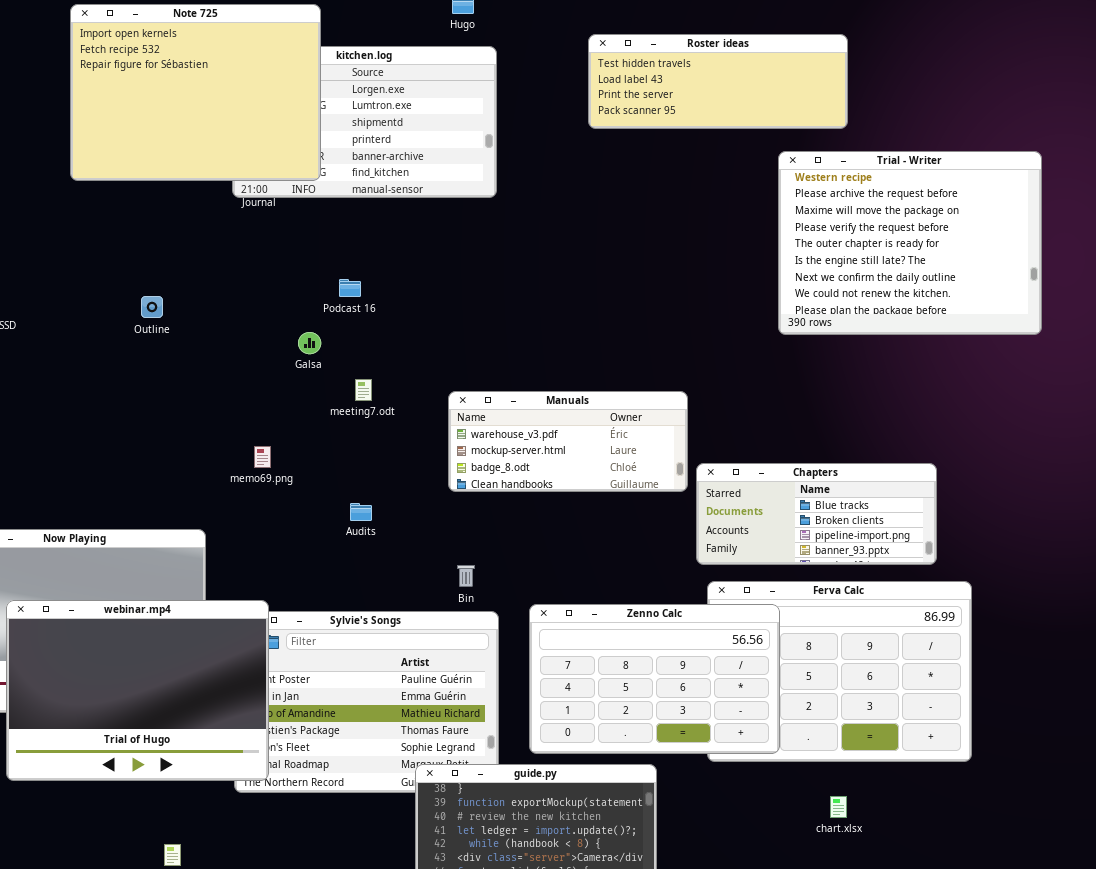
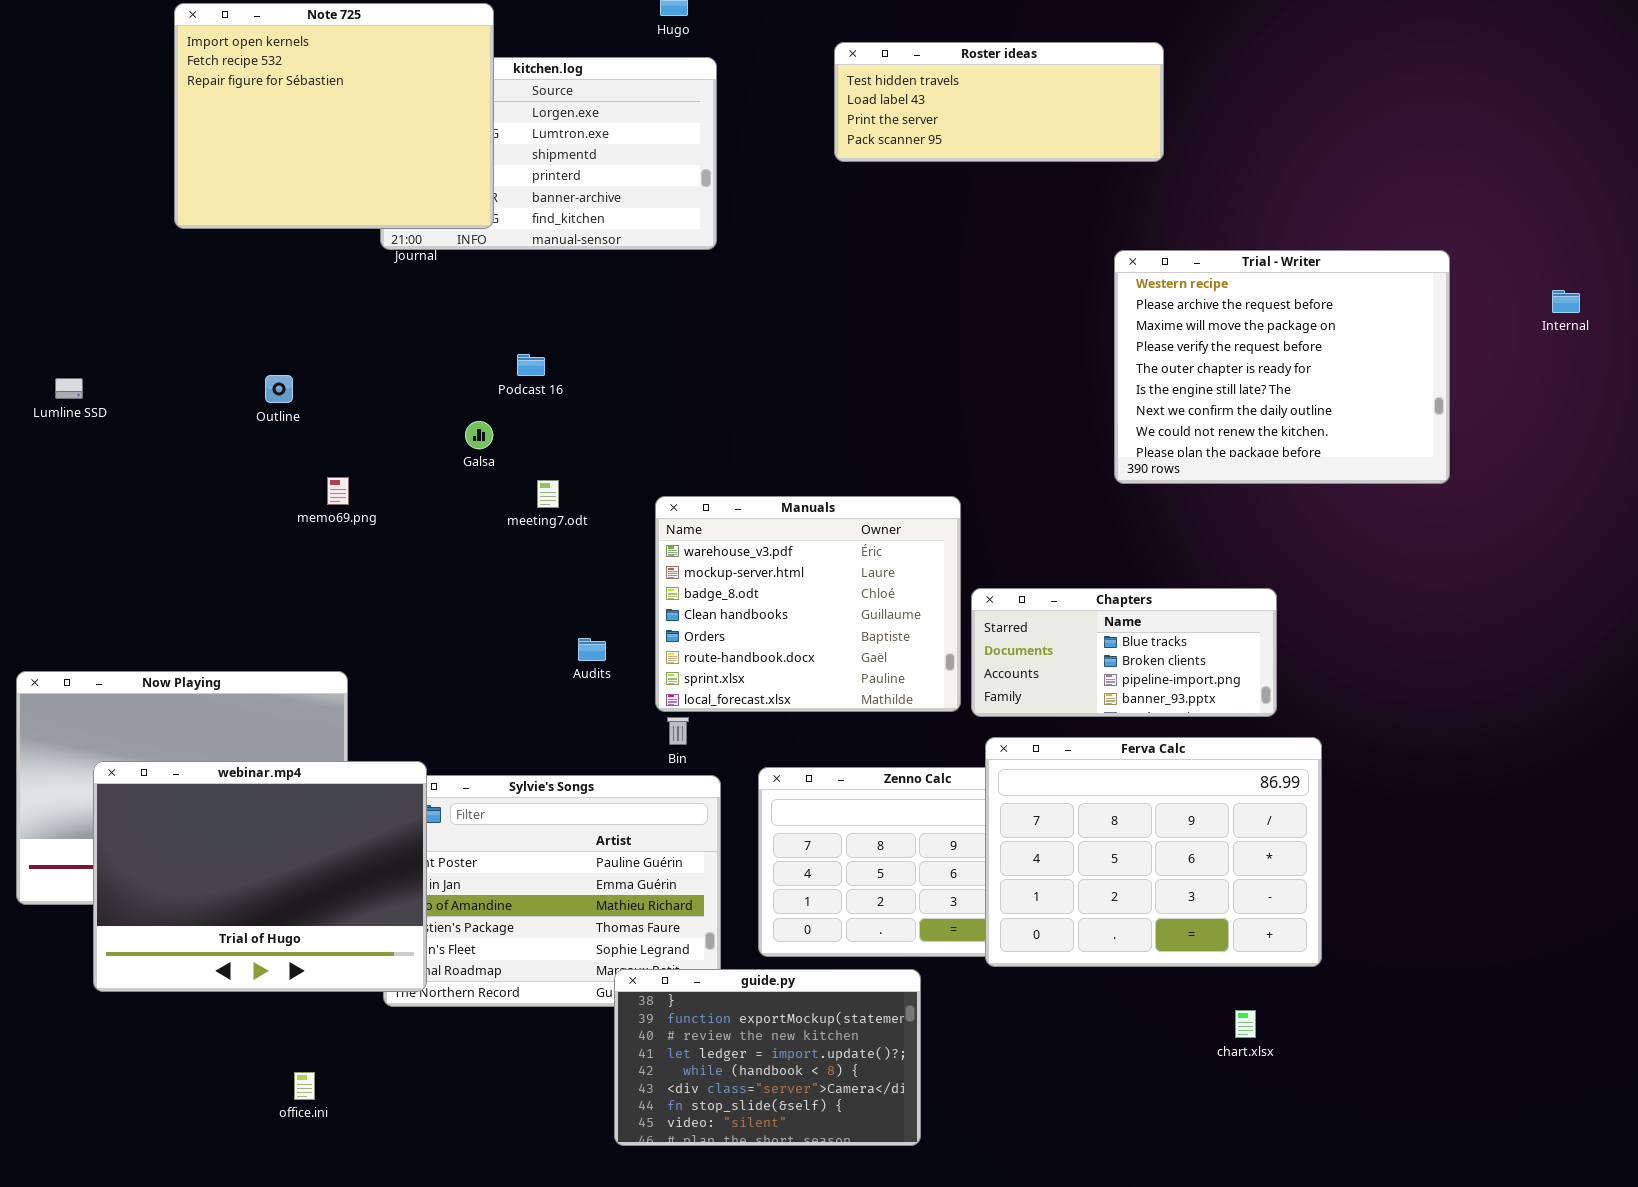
Trial - Writer: [778,151,1042,335] -> [1114,250,1450,484], moved
Manuals: [448,391,688,492] -> [655,496,961,712], resized
memo69.png: [254,446,271,468] -> [327,477,349,505], moved
Audits: [350,503,372,521] -> [578,638,606,661], moved
Ferva Calc: [707,581,972,762] -> [985,737,1322,967], raised
chart.xlsx: [830,796,847,818] -> [1235,1010,1256,1038], moved

